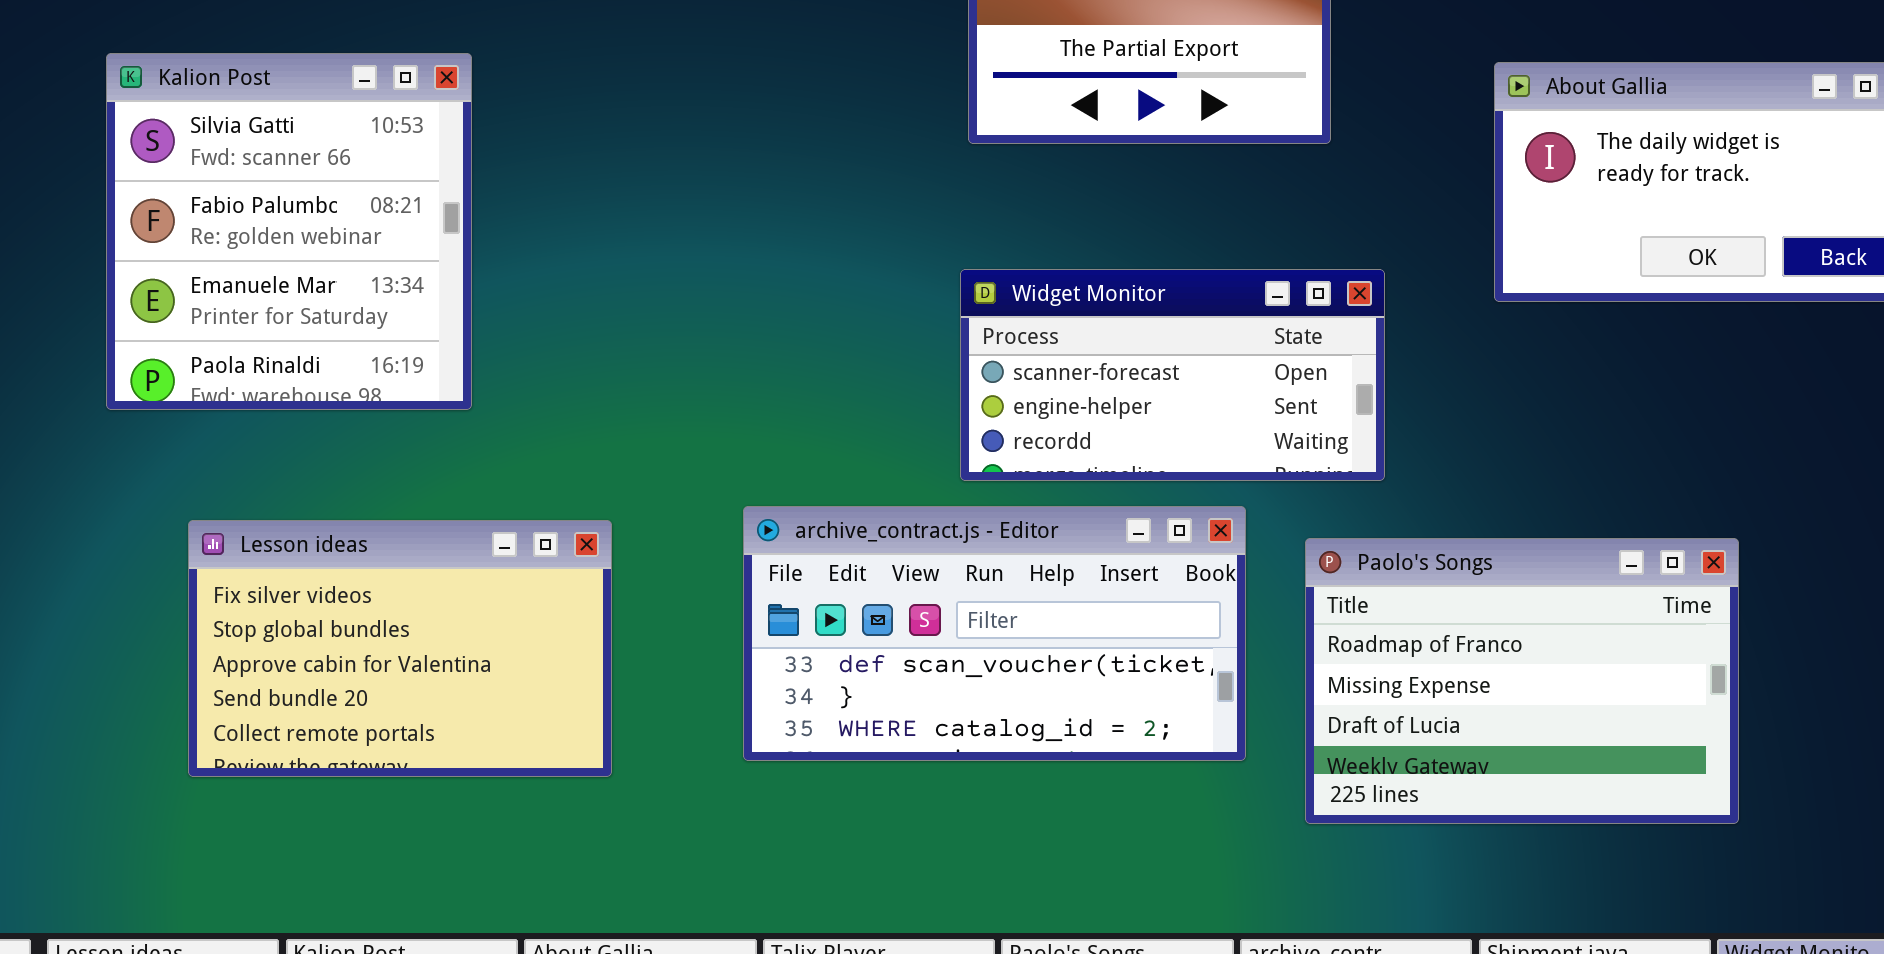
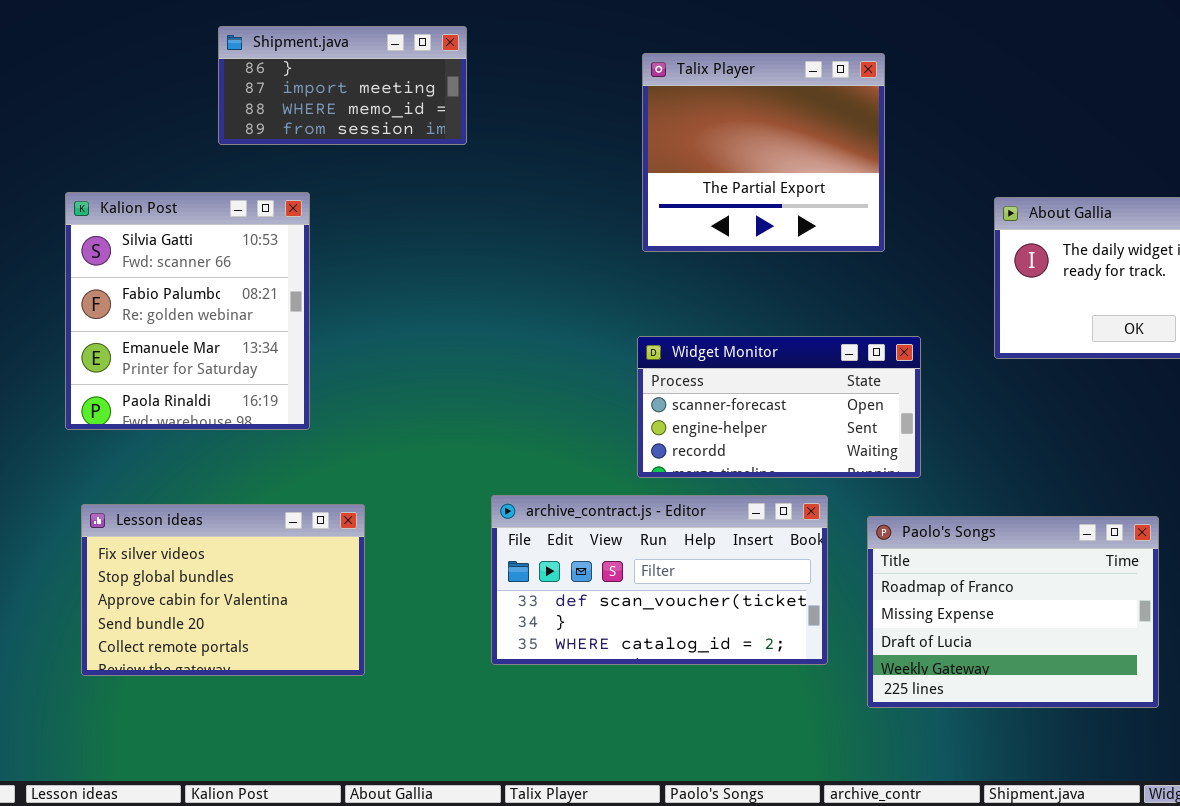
Lesson ideas: [188,520,612,777] -> [81,504,365,676], moved

